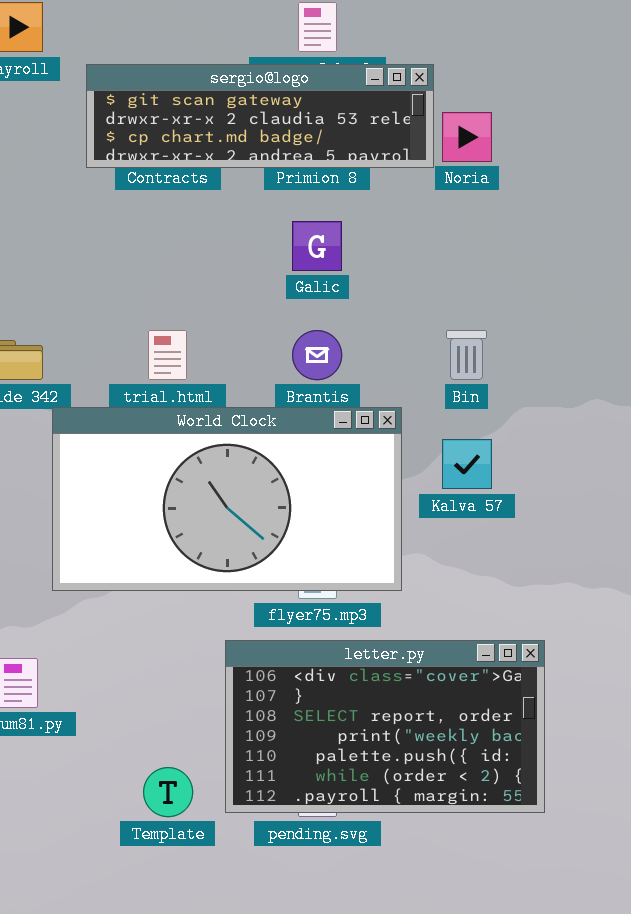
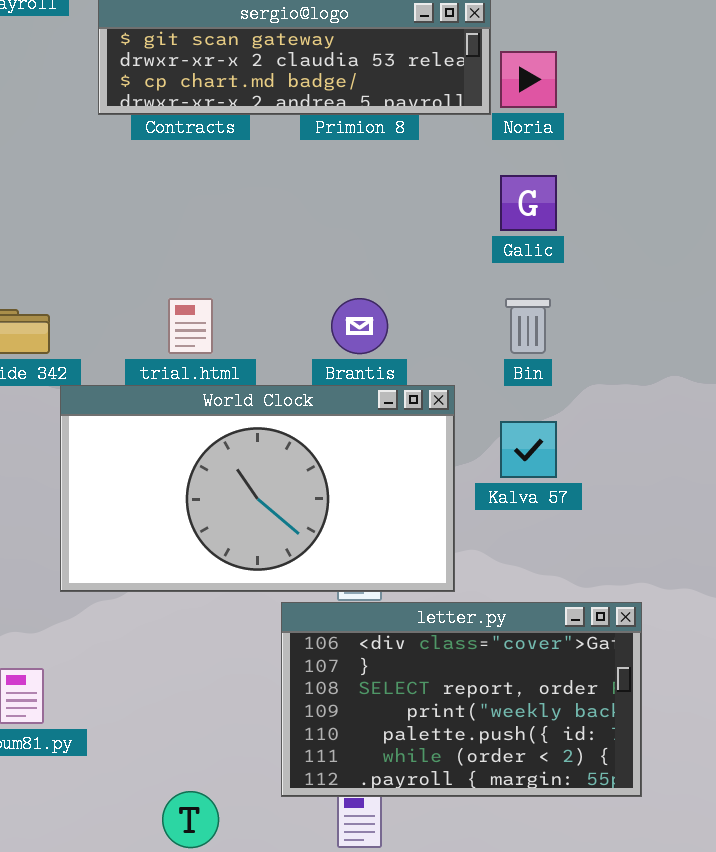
Galic: [292,221,342,271] -> [500,175,557,231], moved
letter.py: [225,640,545,813] -> [281,602,642,797], moved

